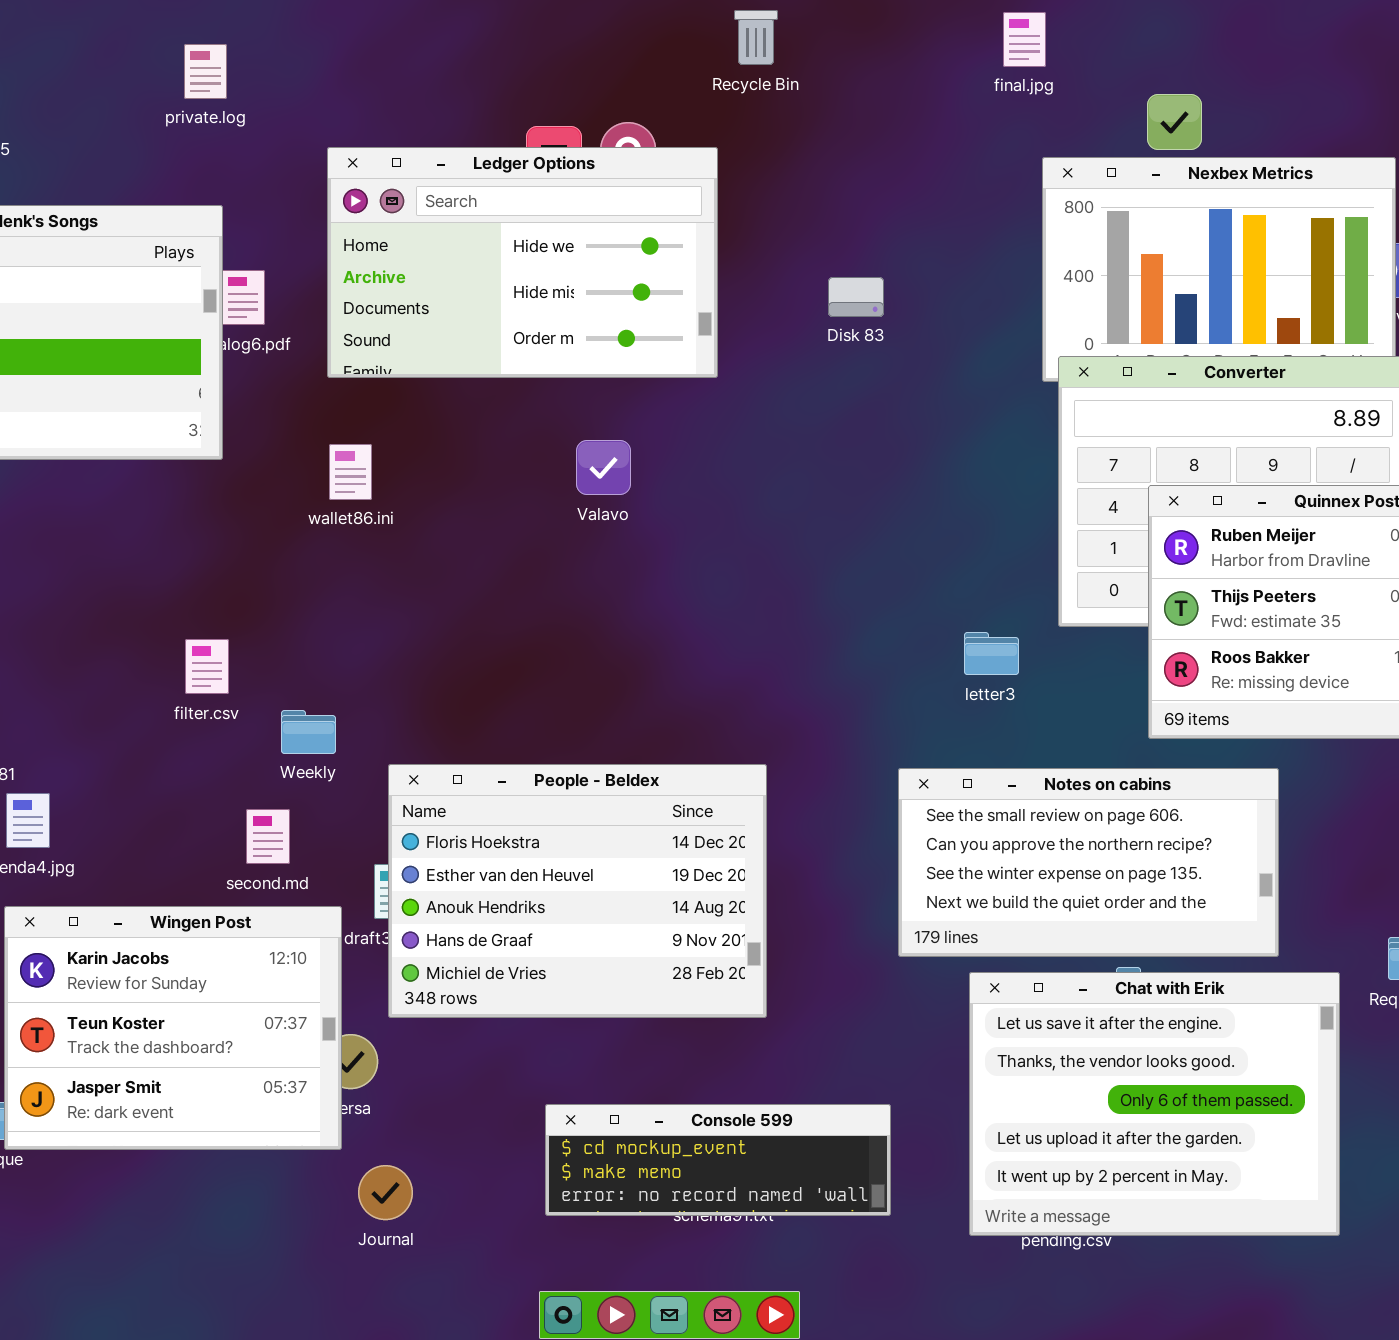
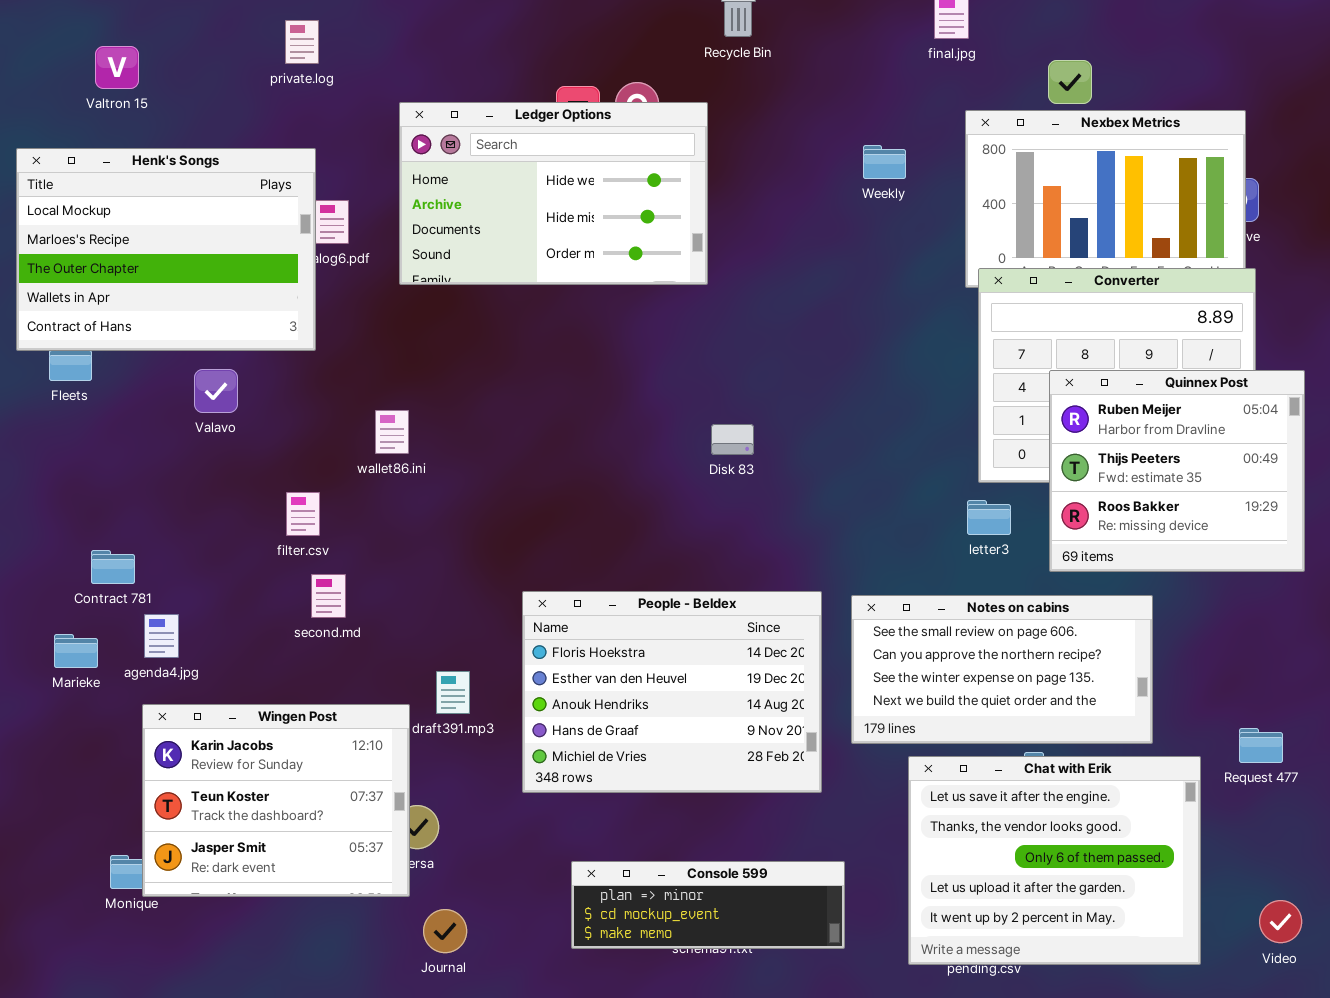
Disk 83: [828,277,884,317] -> [711,424,754,455], moved
Valavo: [576,440,631,495] -> [194,369,238,413], moved
wallet86.ini: [329,444,372,500] -> [375,410,409,454], moved
letter3: [964,632,1019,675] -> [967,500,1011,535], moved
Weekly: [281,710,336,754] -> [863,145,906,179], moved
People - Beldex: [388,764,767,1018] -> [522,591,822,793], moved
second.md: [246,809,290,864] -> [311,574,346,618], moved
Console 599: [545,1104,891,1216] -> [571,861,845,949], scrolled up 1 row

